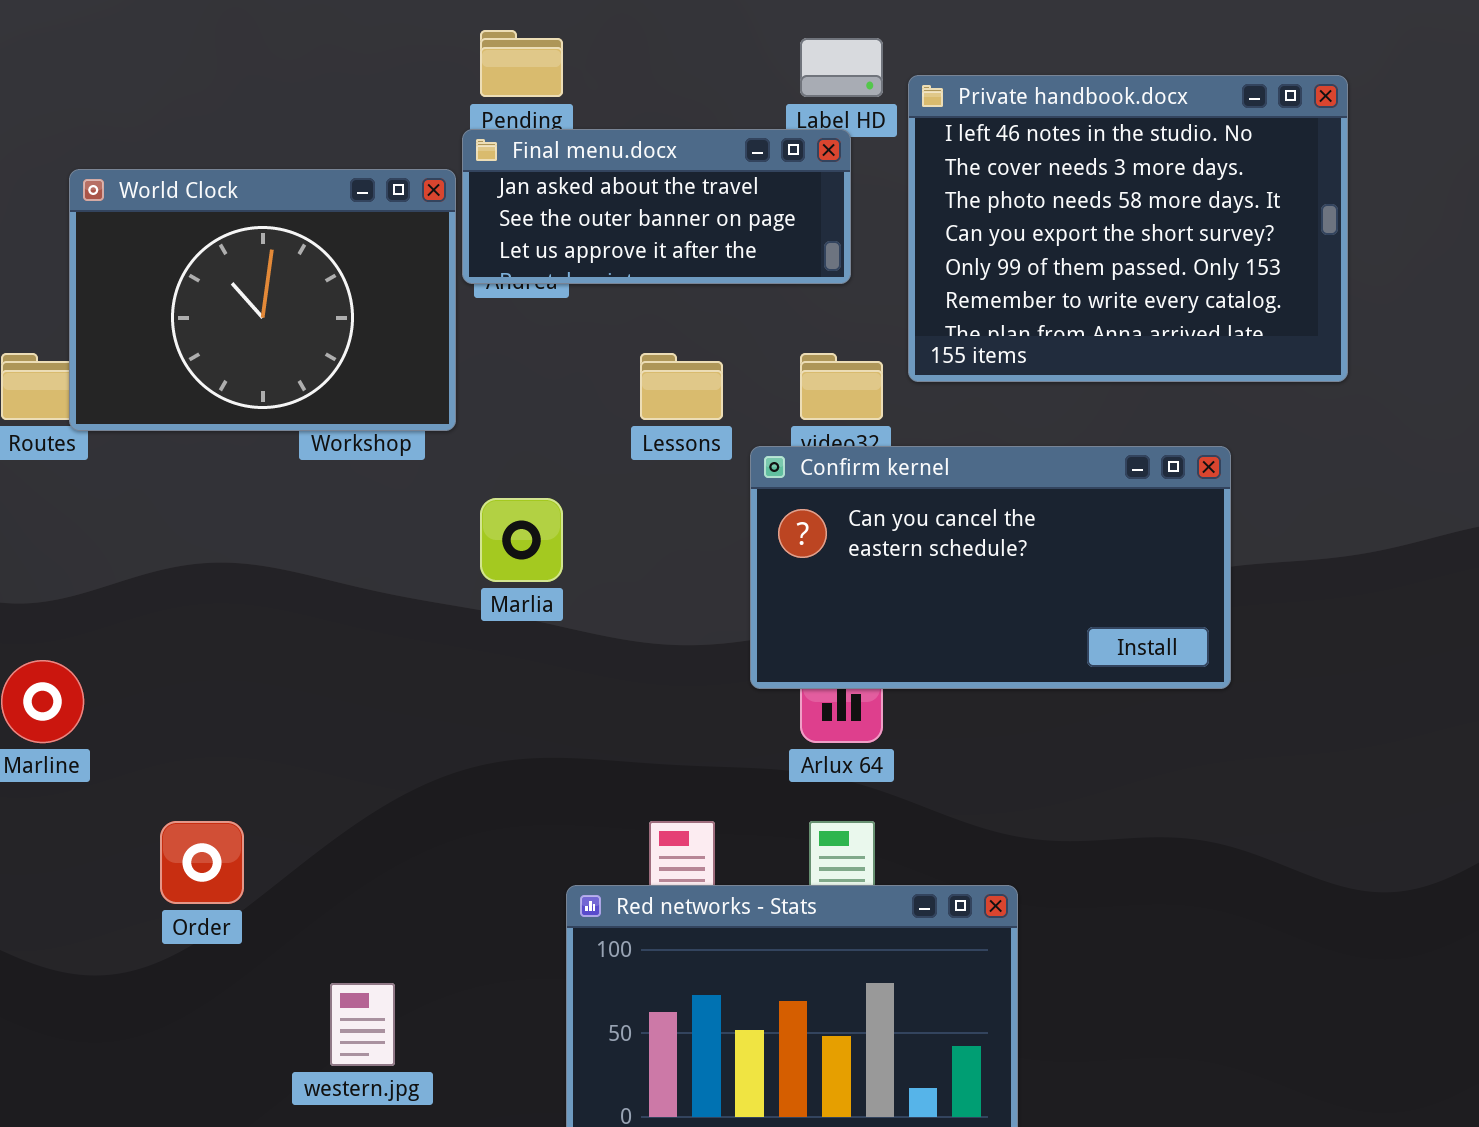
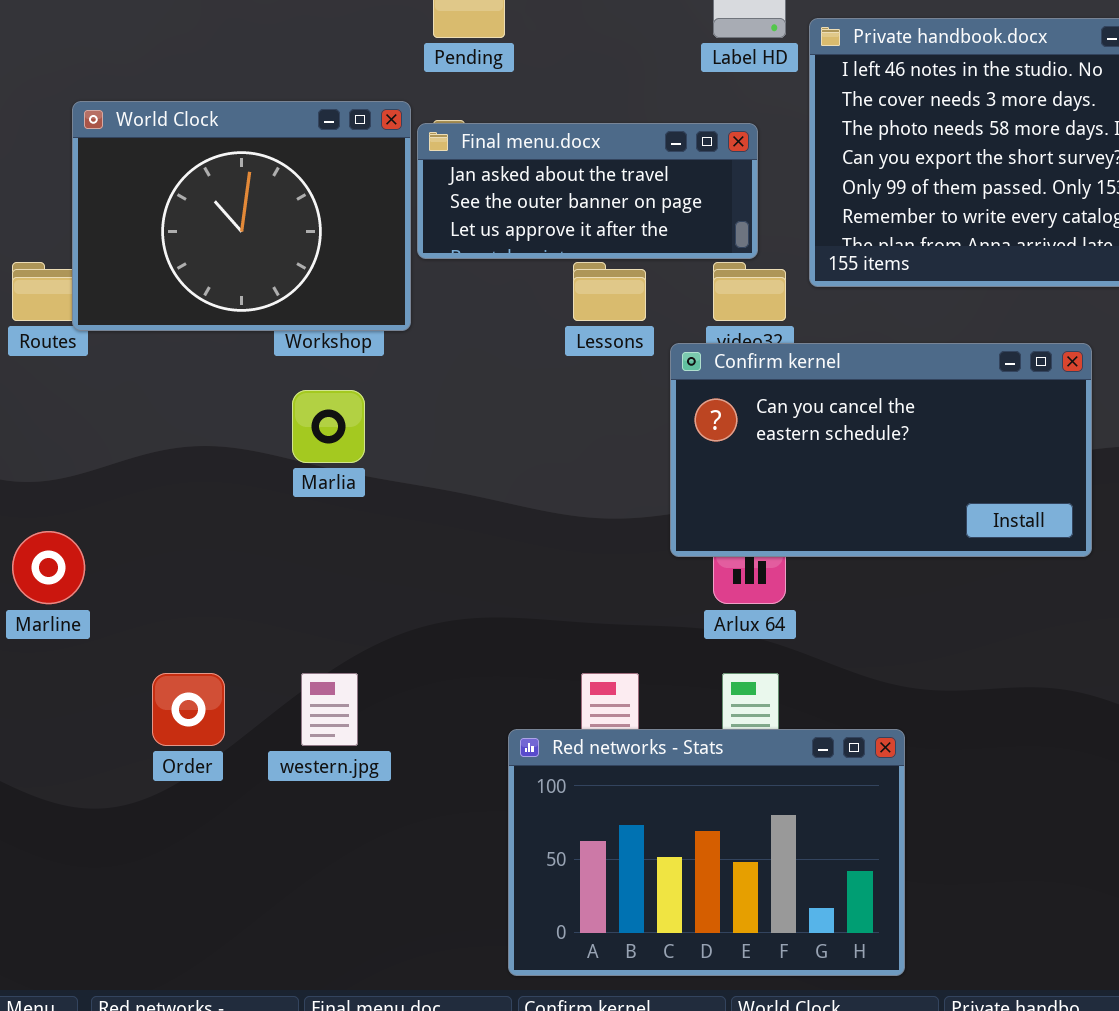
Final menu.docx: [462,129,851,284] -> [417,123,758,259], moved
Marlia: [480,498,563,582] -> [292,390,365,463], moved
western.jpg: [330,983,395,1066] -> [301,673,358,746], moved

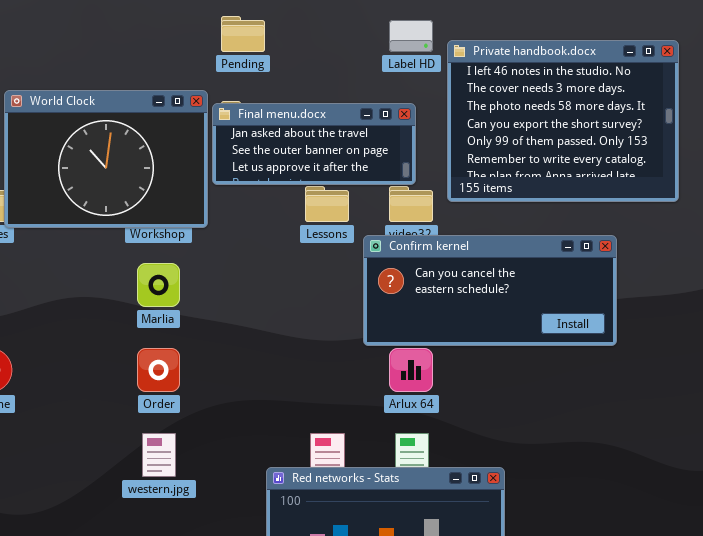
Confirm kernel: [670,343,1092,557] -> [363,235,617,346], resized
Order: [152,673,225,746] -> [137,348,180,392], moved

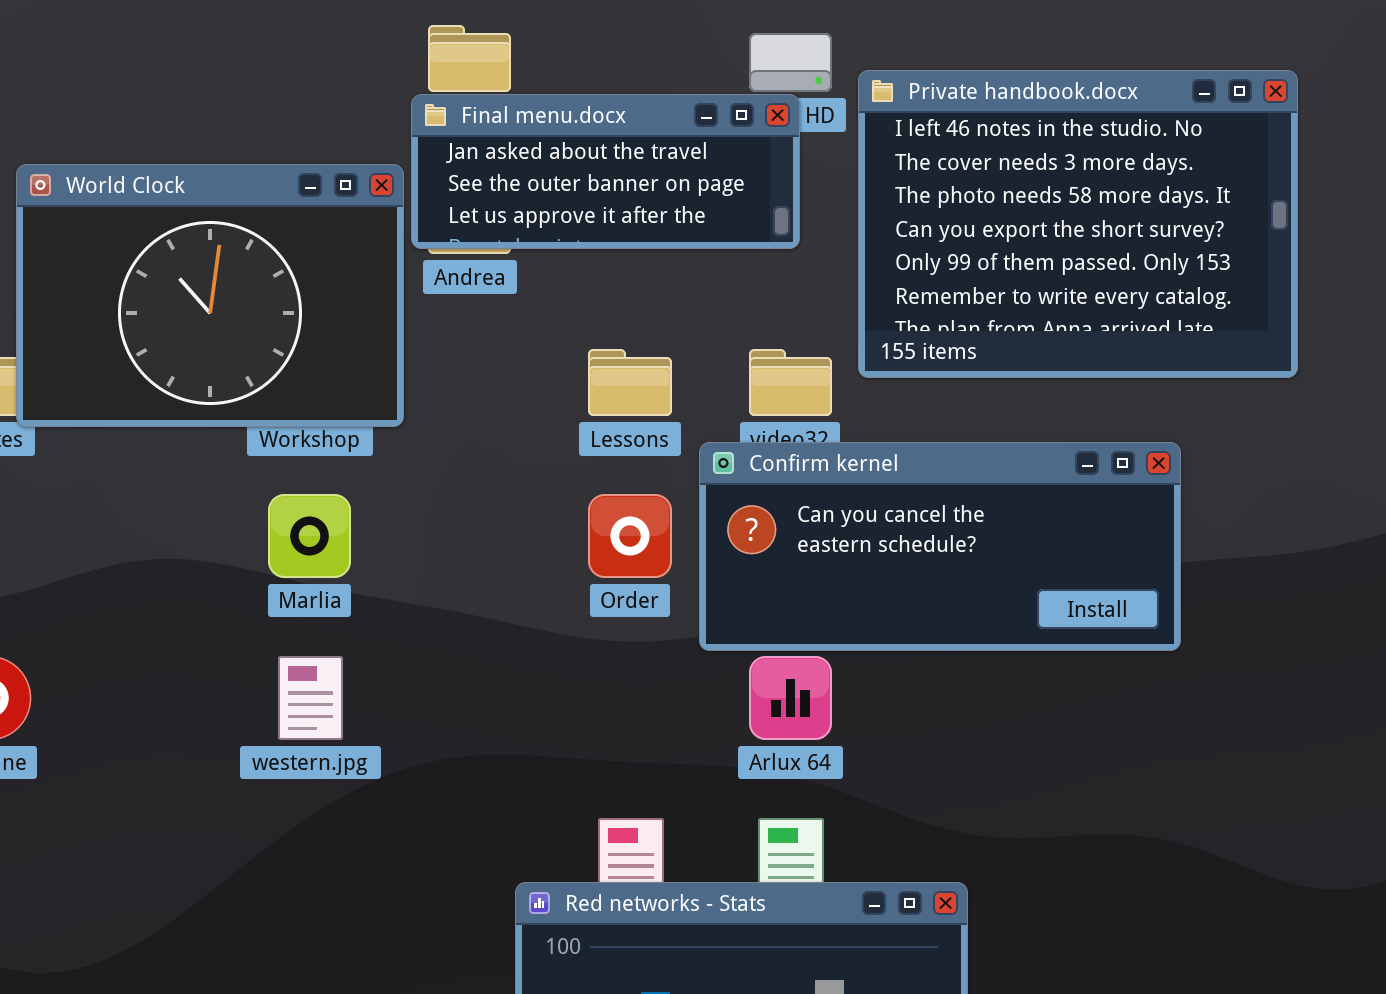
Final menu.docx: [212,103,416,185] -> [411,94,800,249], moved
Order: [137,348,180,392] -> [588,494,672,578], moved
western.jpg: [142,433,176,477] -> [278,656,343,740], moved

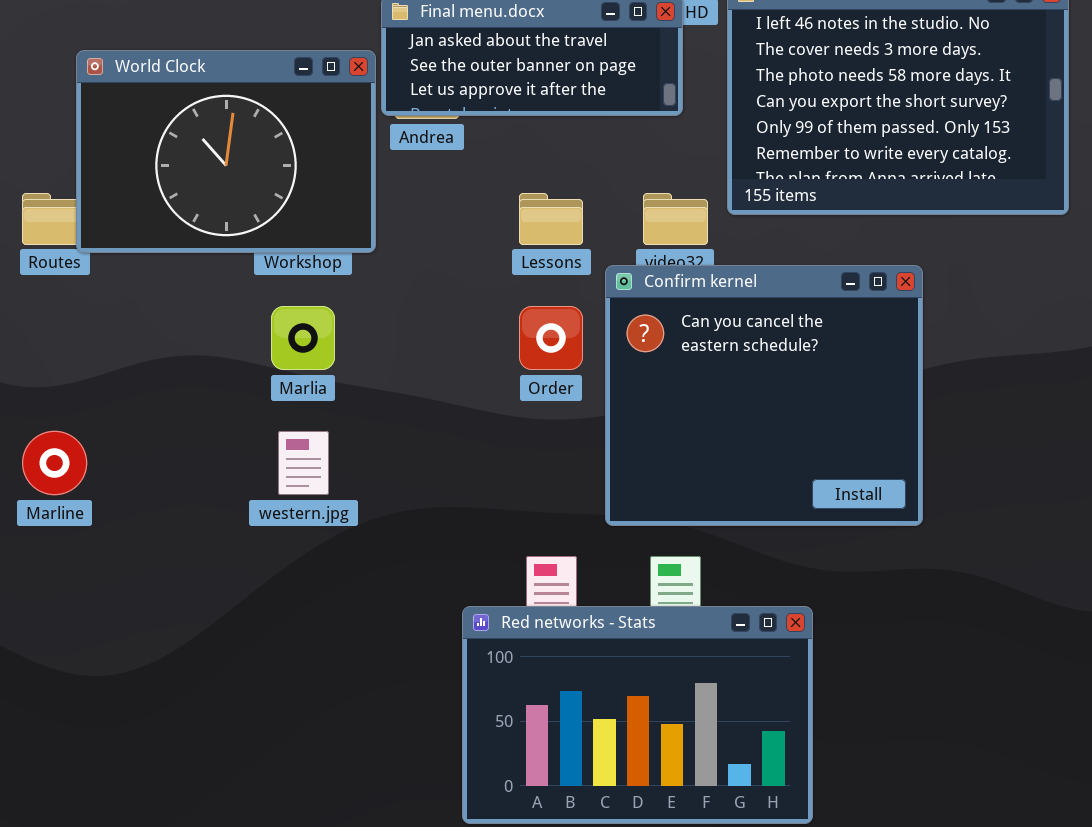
Confirm kernel: [699,442,1181,651] -> [605,265,923,526], resized

